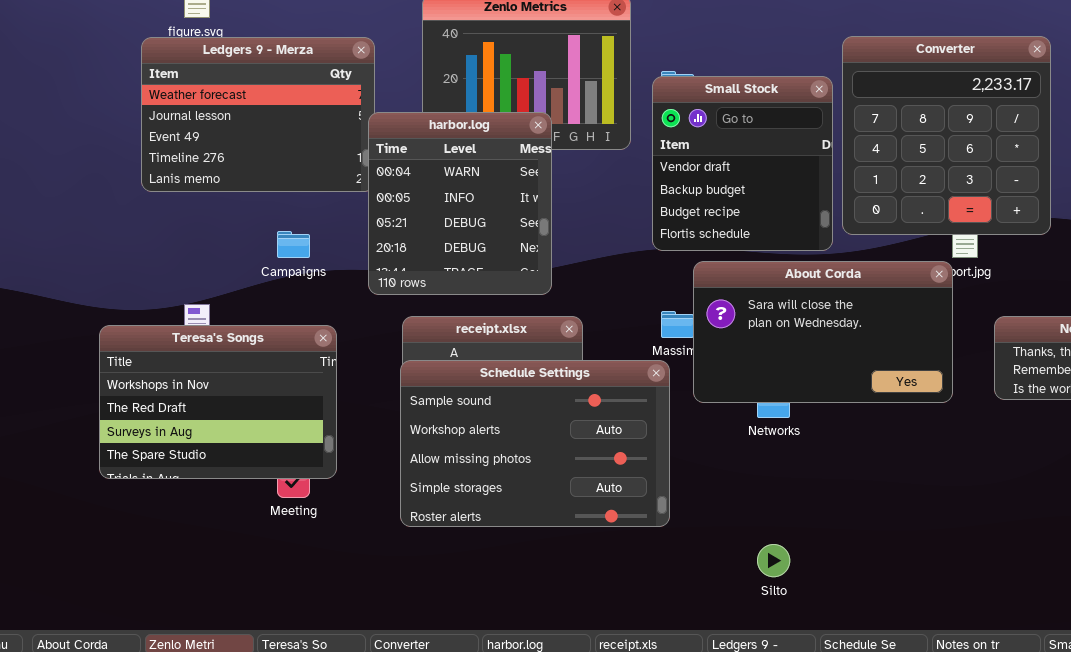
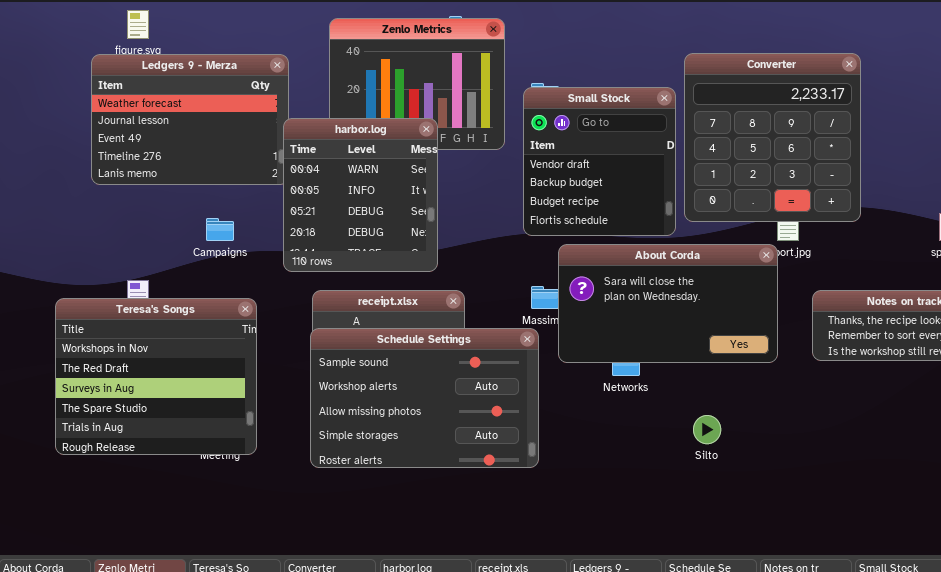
Teresa's Songs: [99,325,337,479] -> [55,298,257,455], resized
Silto: [757,544,790,577] -> [693,415,721,444], moved

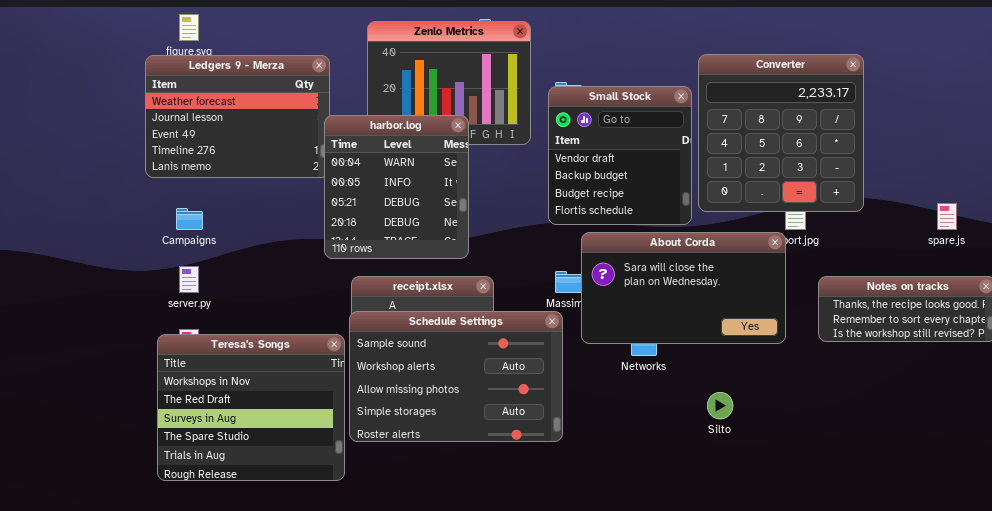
Campaigns: [206,218,234,241] -> [176,208,203,230], moved
Teresa's Songs: [55,298,257,455] -> [157,334,345,481], moved

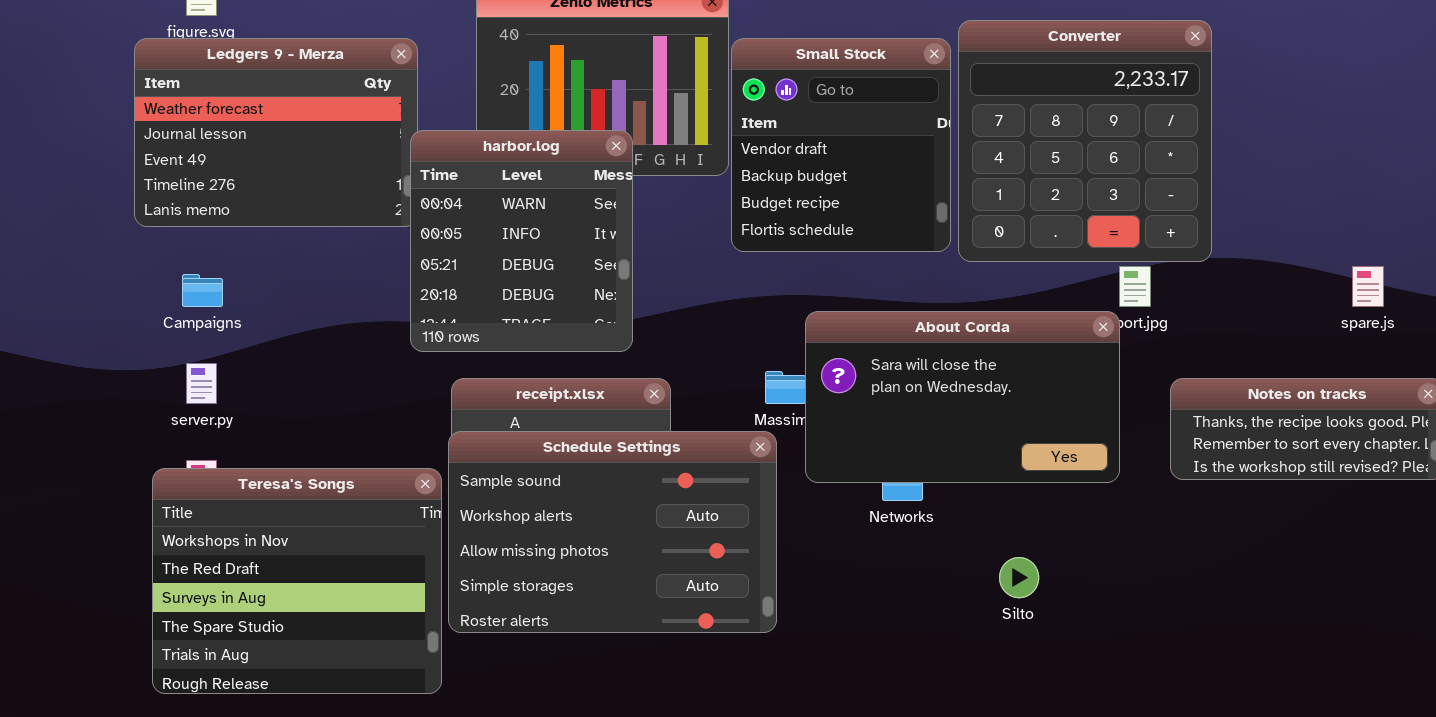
Converter: [698,54,864,212] -> [958,20,1212,262], moved
Small Stock: [548,86,692,225] -> [731,38,951,252], moved

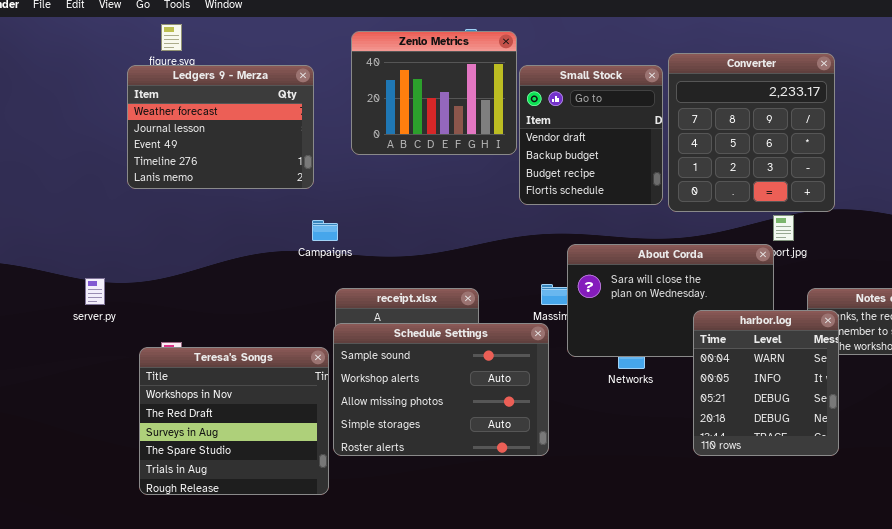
harbor.log: [410,130,633,352] -> [693,310,839,456], moved
Campaigns: [182,274,223,307] -> [312,220,338,241], moved
server.py: [186,363,217,404] -> [85,278,105,305], moved

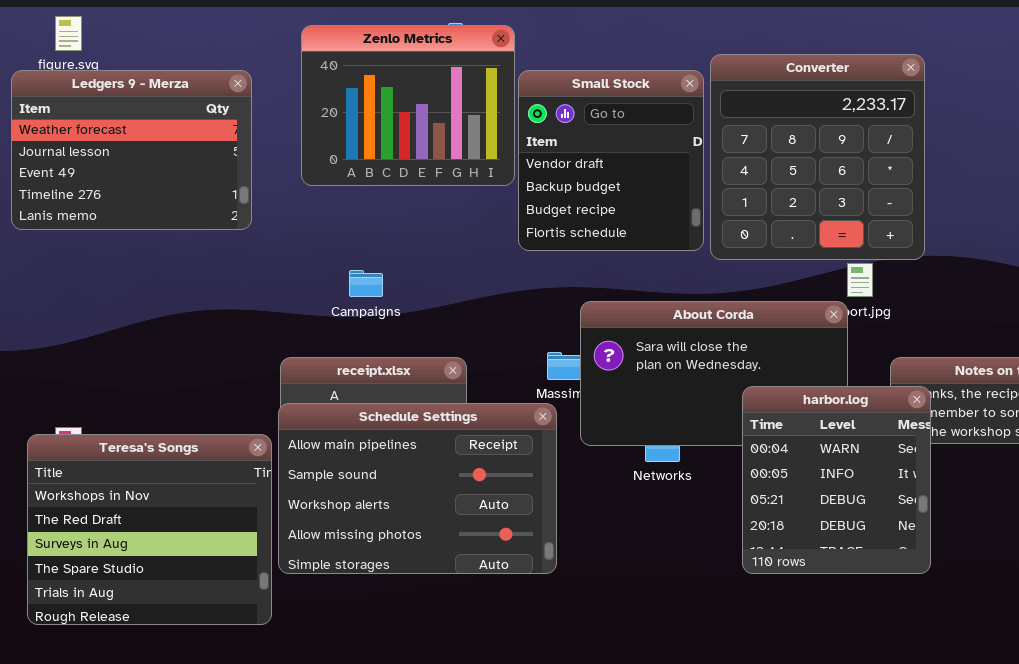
Campaigns: [312,220,338,241] -> [349,270,383,297], moved
Schedule Settings: [333,323,549,456] -> [278,403,557,574], scrolled up 1 row

